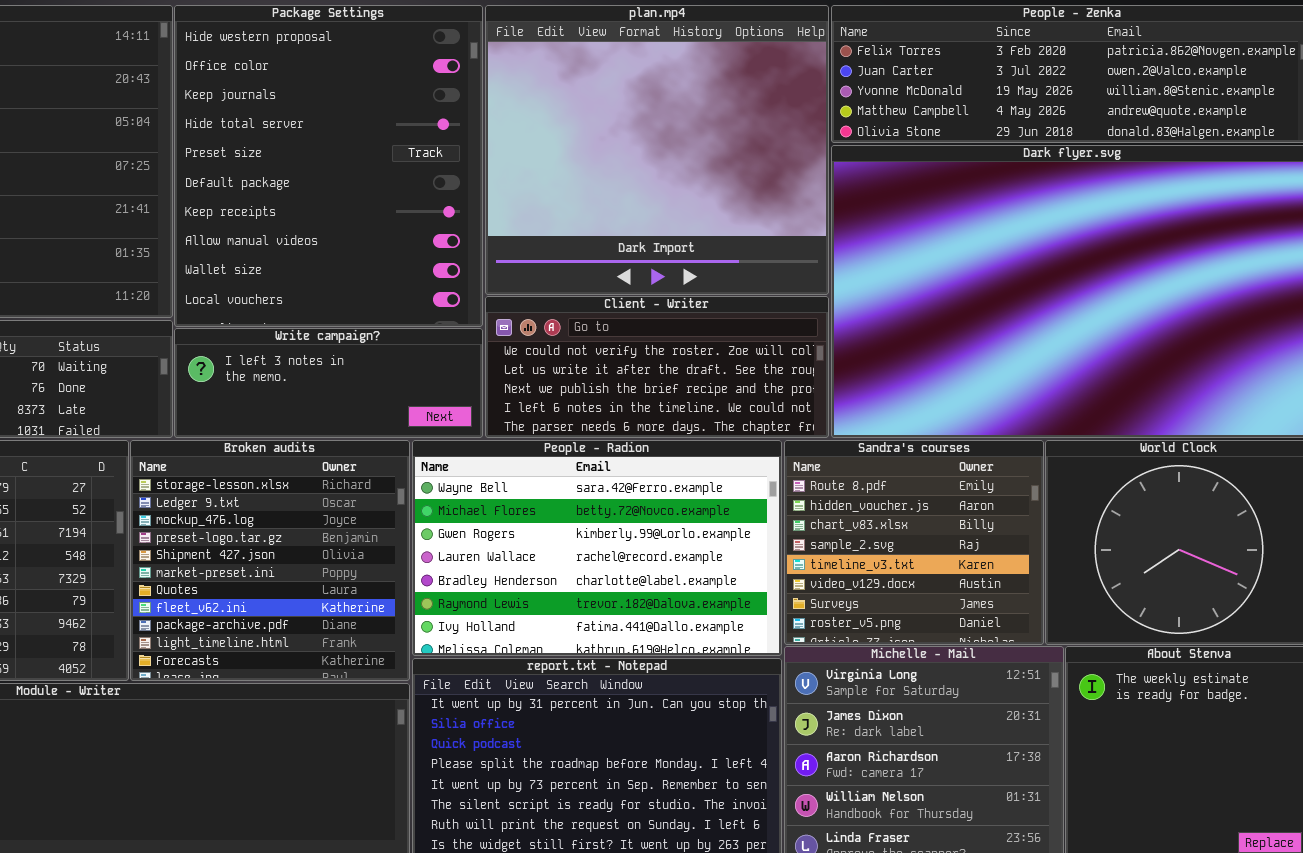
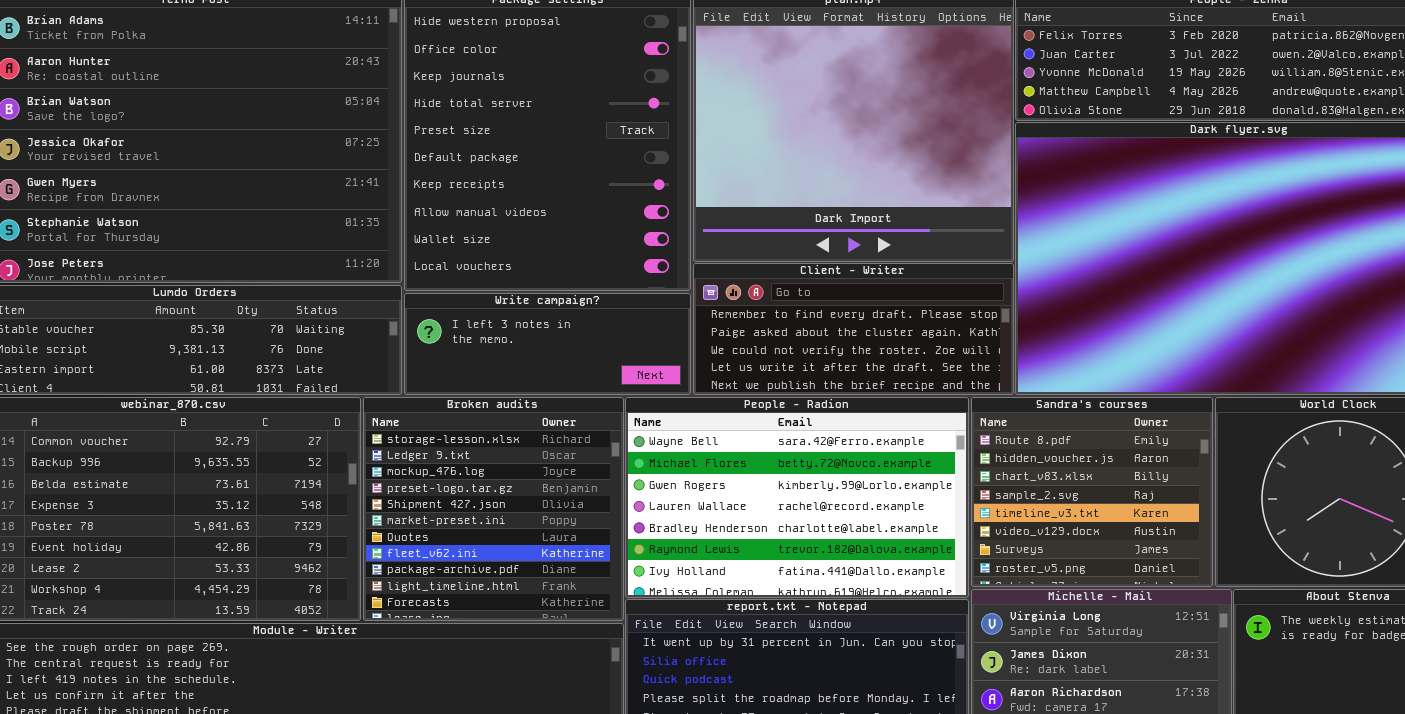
Client - Writer: [485,296,829,438] -> [693,263,1014,395], scrolled up 2 rows

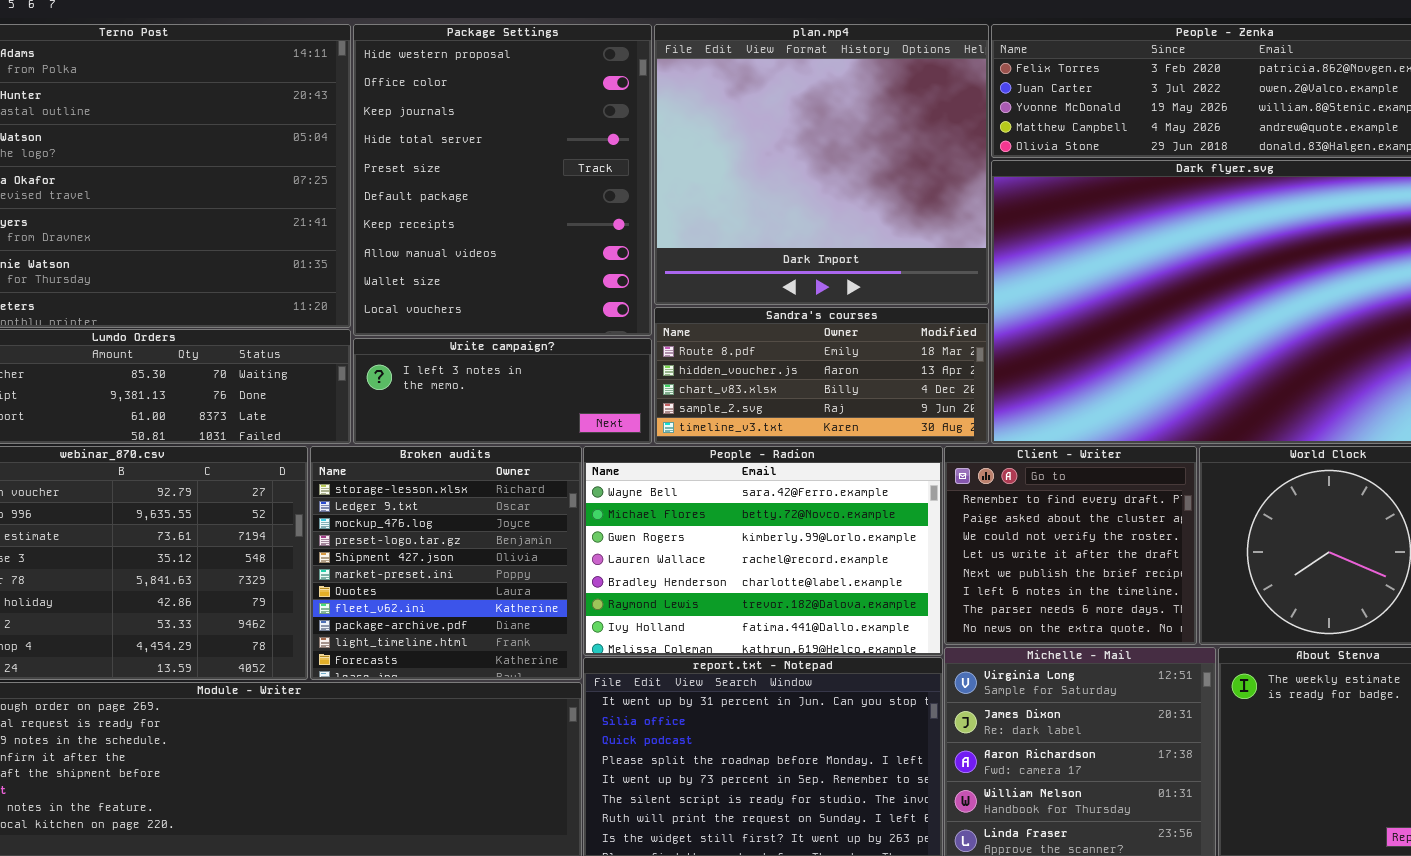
Client - Writer: [693,263,1014,395] -> [944,446,1197,645], moved, resized
Sandra's courses: [971,397,1213,587] -> [654,307,989,444], moved, resized

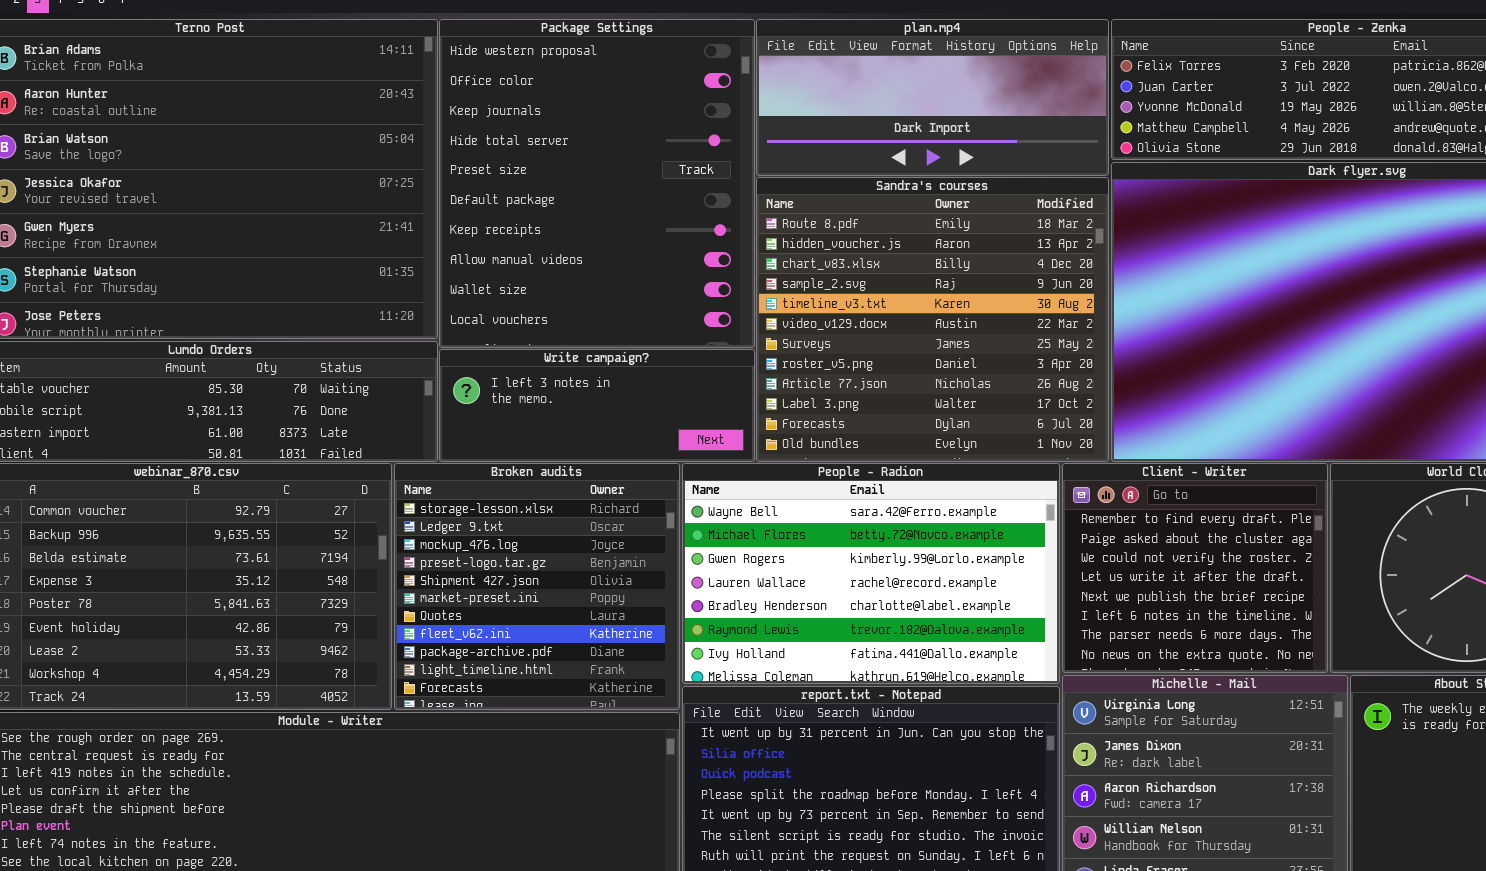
plan.mp4: [654,24,989,305] -> [756,19,1109,176], resized
Sandra's courses: [654,307,989,444] -> [756,177,1109,462], resized

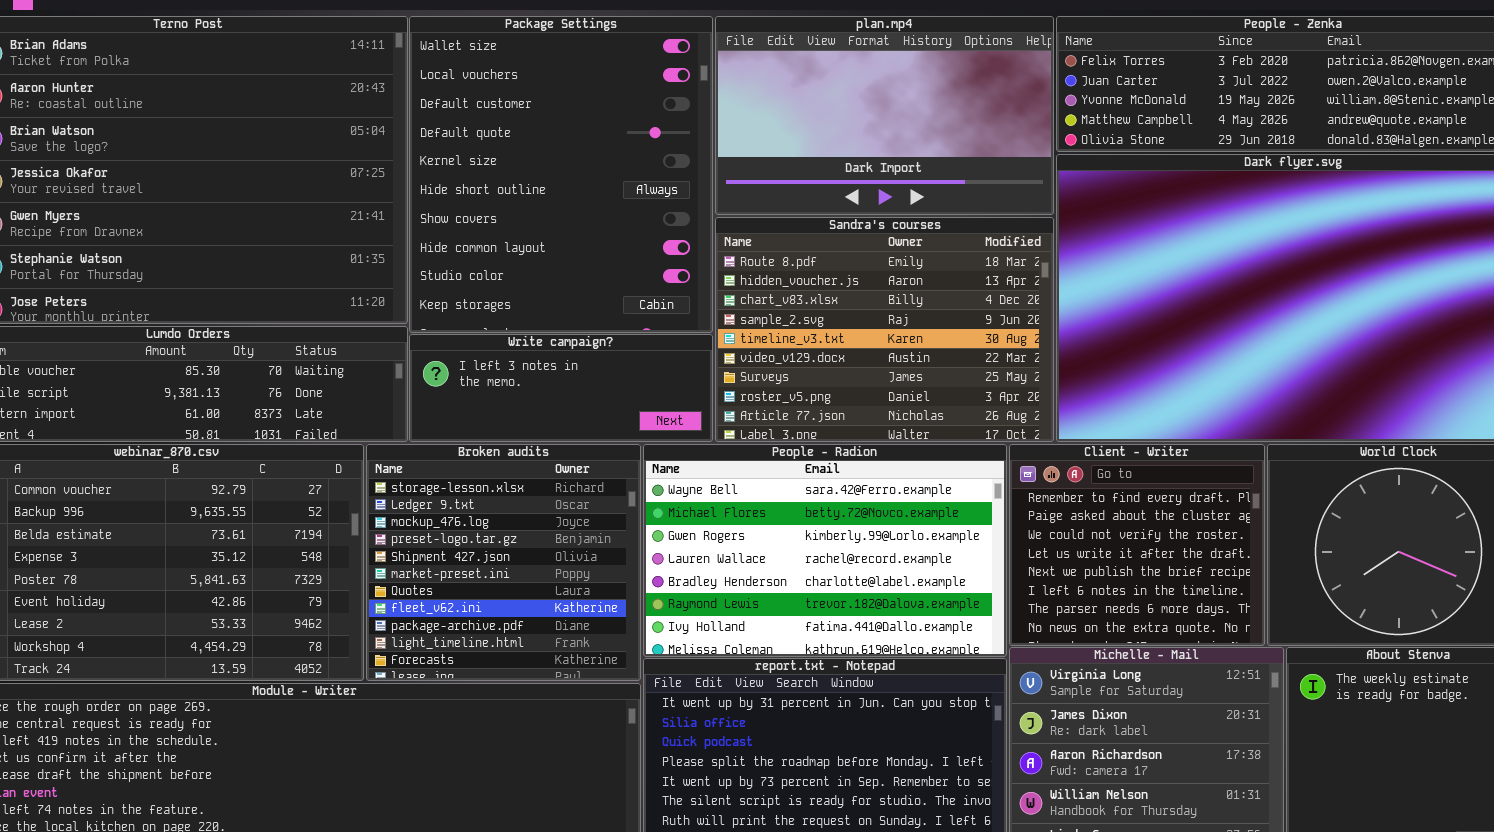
Package Settings: [439,19,755,348] -> [409,16,713,333], scrolled down 8 rows
plan.mp4: [756,19,1109,176] -> [715,16,1054,215], resized
Sandra's courses: [756,177,1109,462] -> [715,217,1054,442], resized

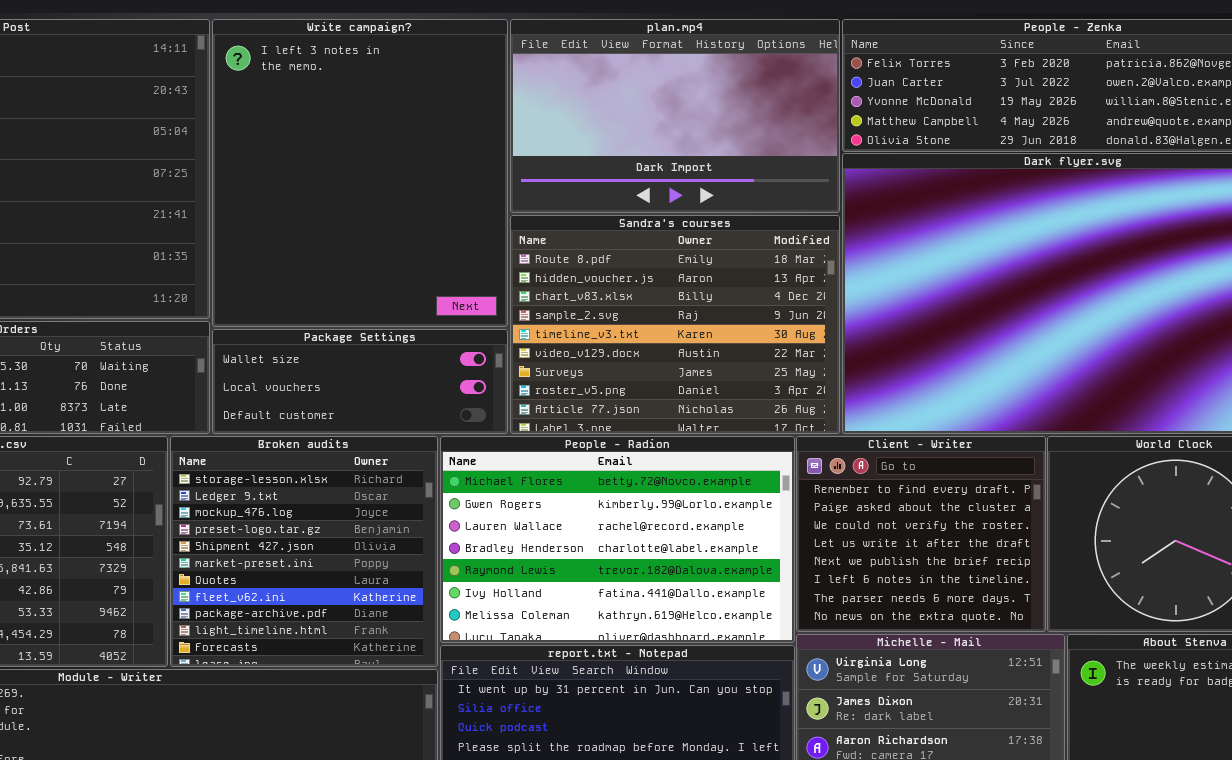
Package Settings: [409,16,713,333] -> [212,329,508,434], moved, resized
Write campaign?: [409,334,713,442] -> [212,19,508,327], moved, resized
People - Radion: [643,444,1007,657] -> [440,436,795,643], scrolled down 1 row

